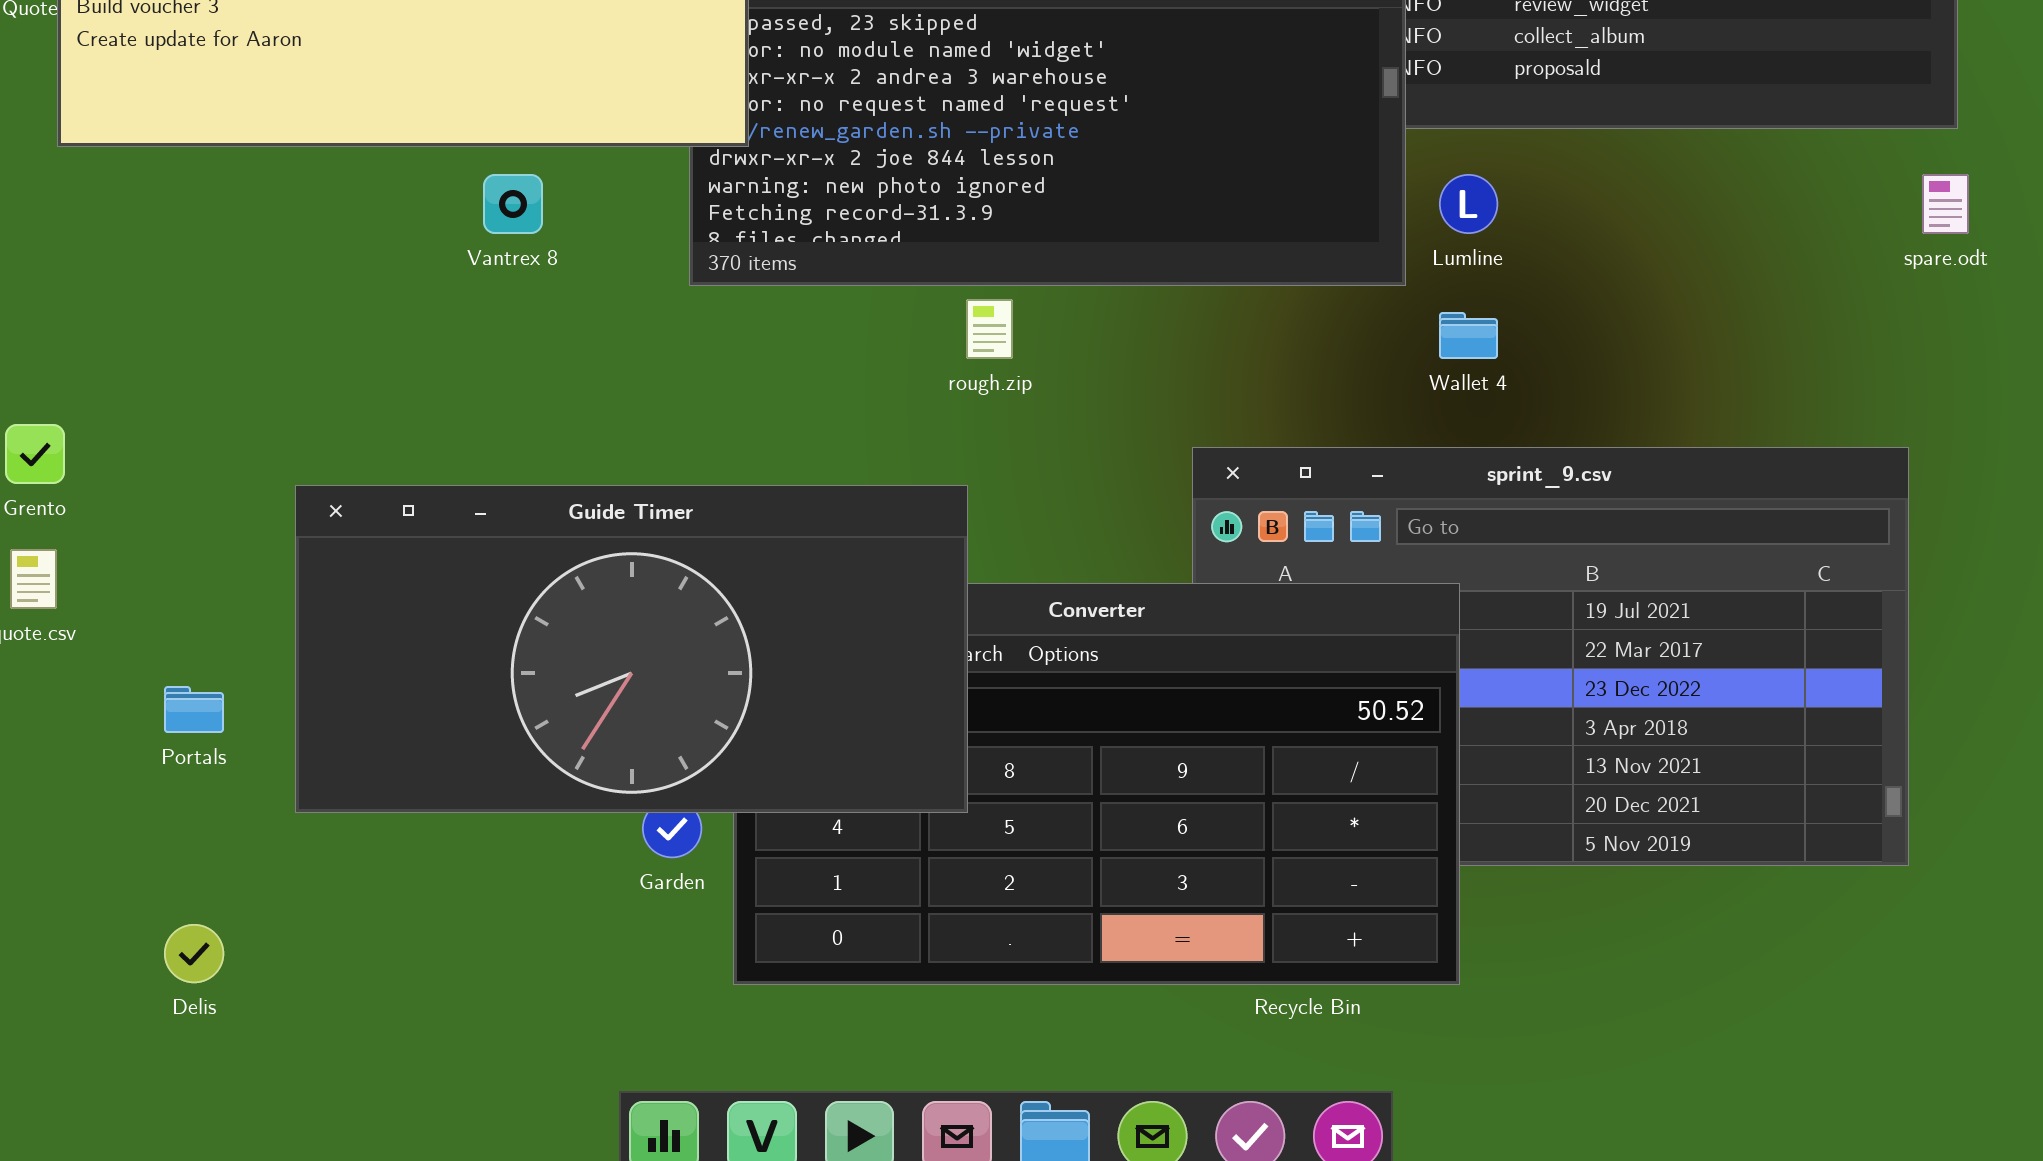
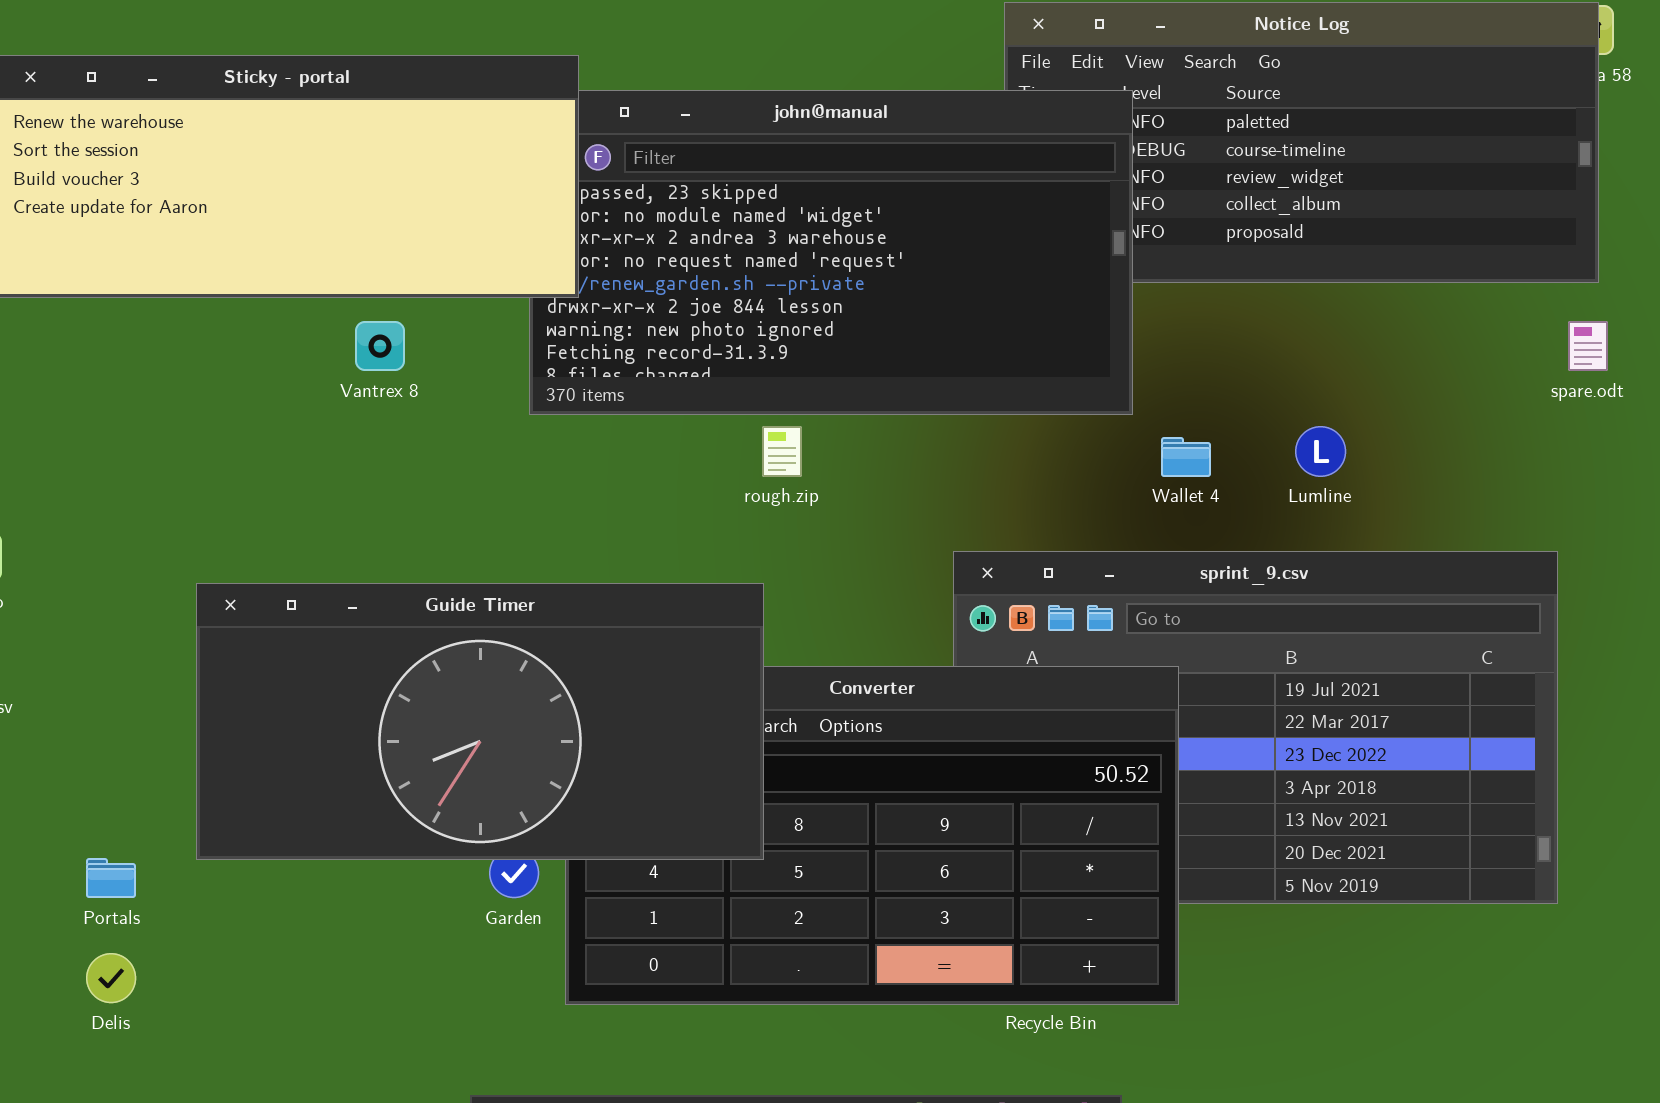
Lumline: [1439,174,1498,234] -> [1295,426,1346,477], moved
Portals: [164,686,224,733] -> [86,858,136,898], moved

